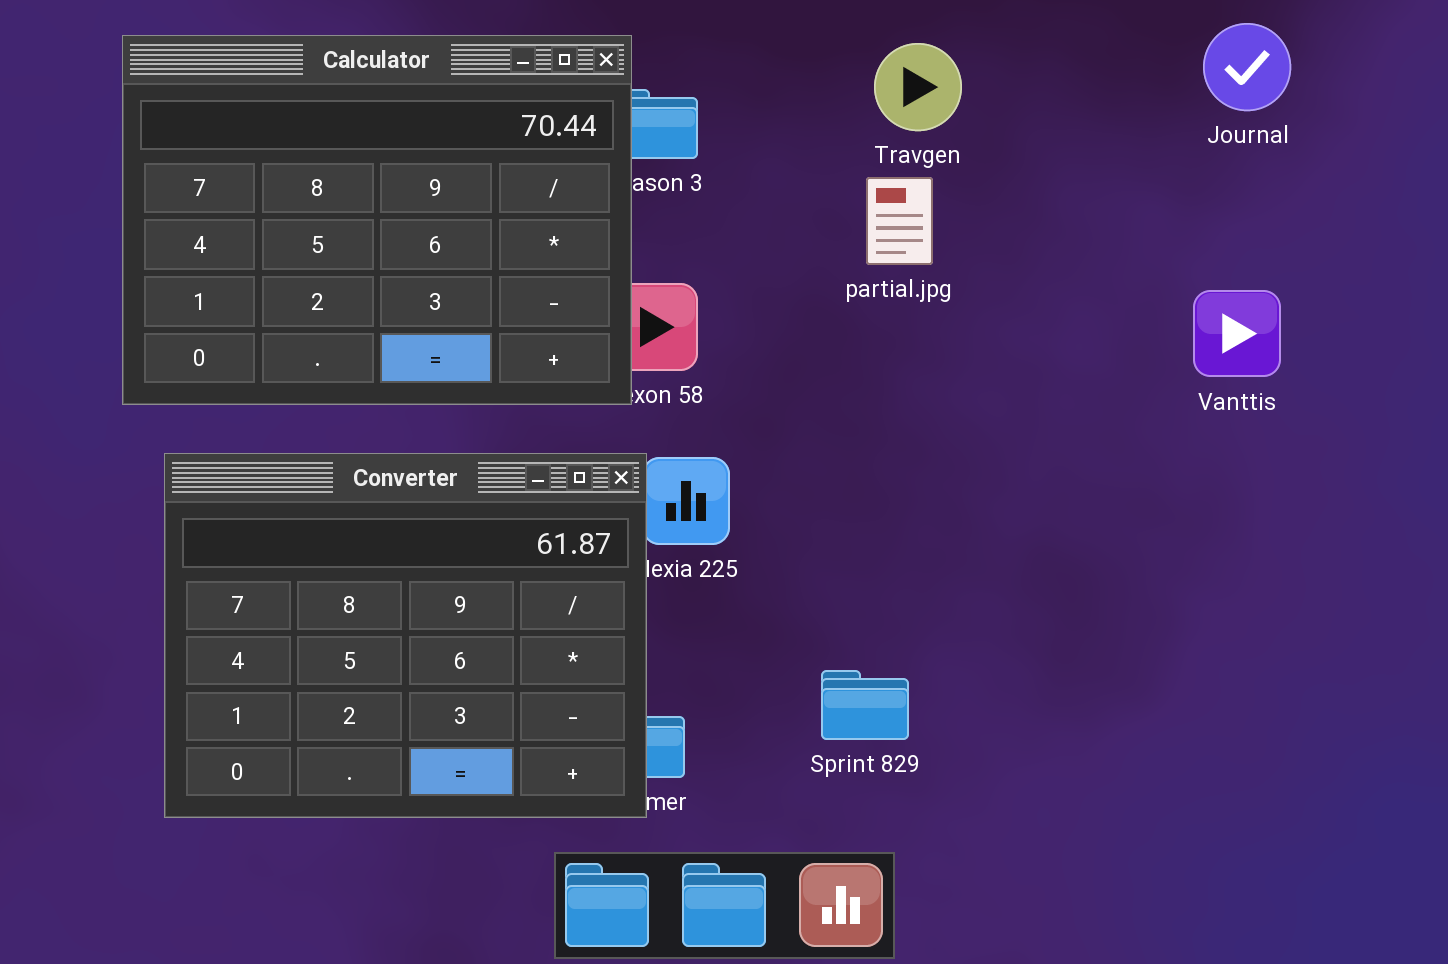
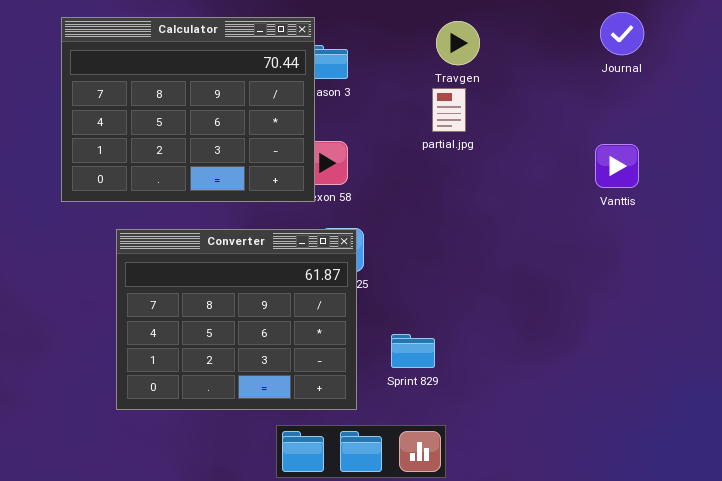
Converter: [164,453,647,818] -> [116,229,357,410], moved
Sprint 829: [821,670,909,740] -> [391,334,435,368], moved

